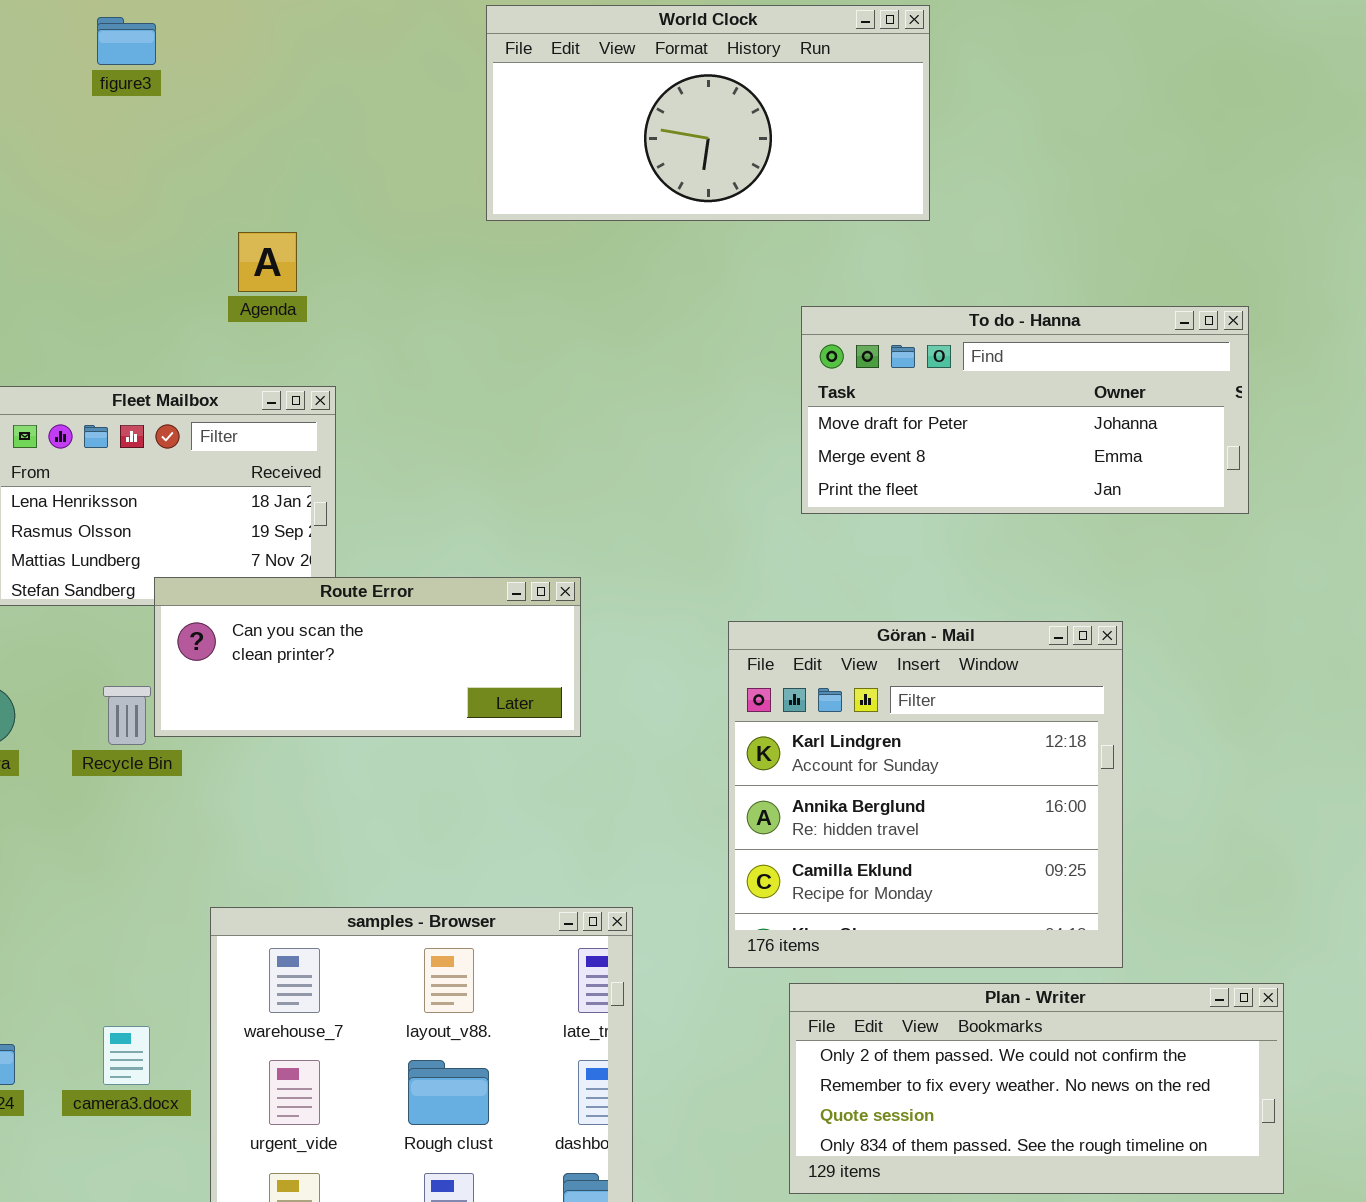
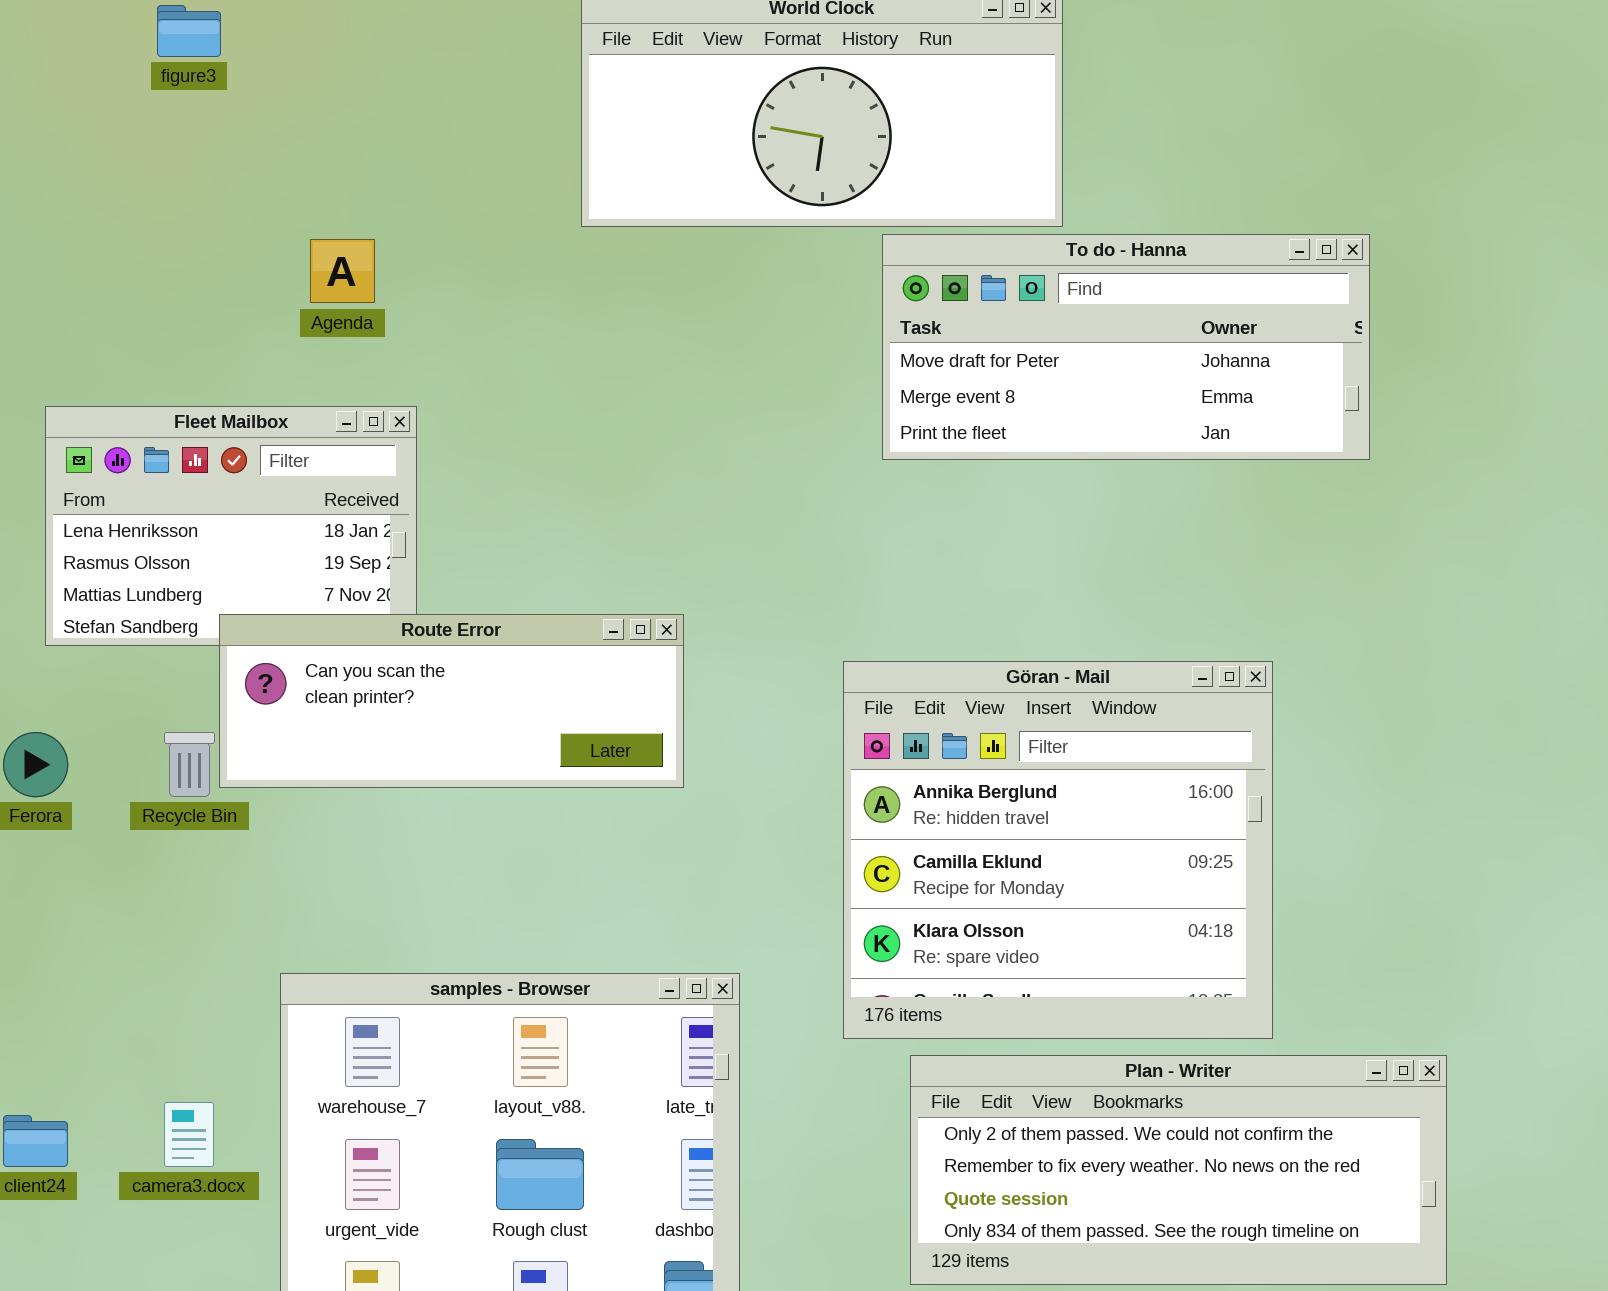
To do - Hanna: [801,306,1249,514] -> [882,234,1370,460], moved
Göran - Mail: [728,621,1123,968] -> [843,661,1273,1039], scrolled down 1 row

